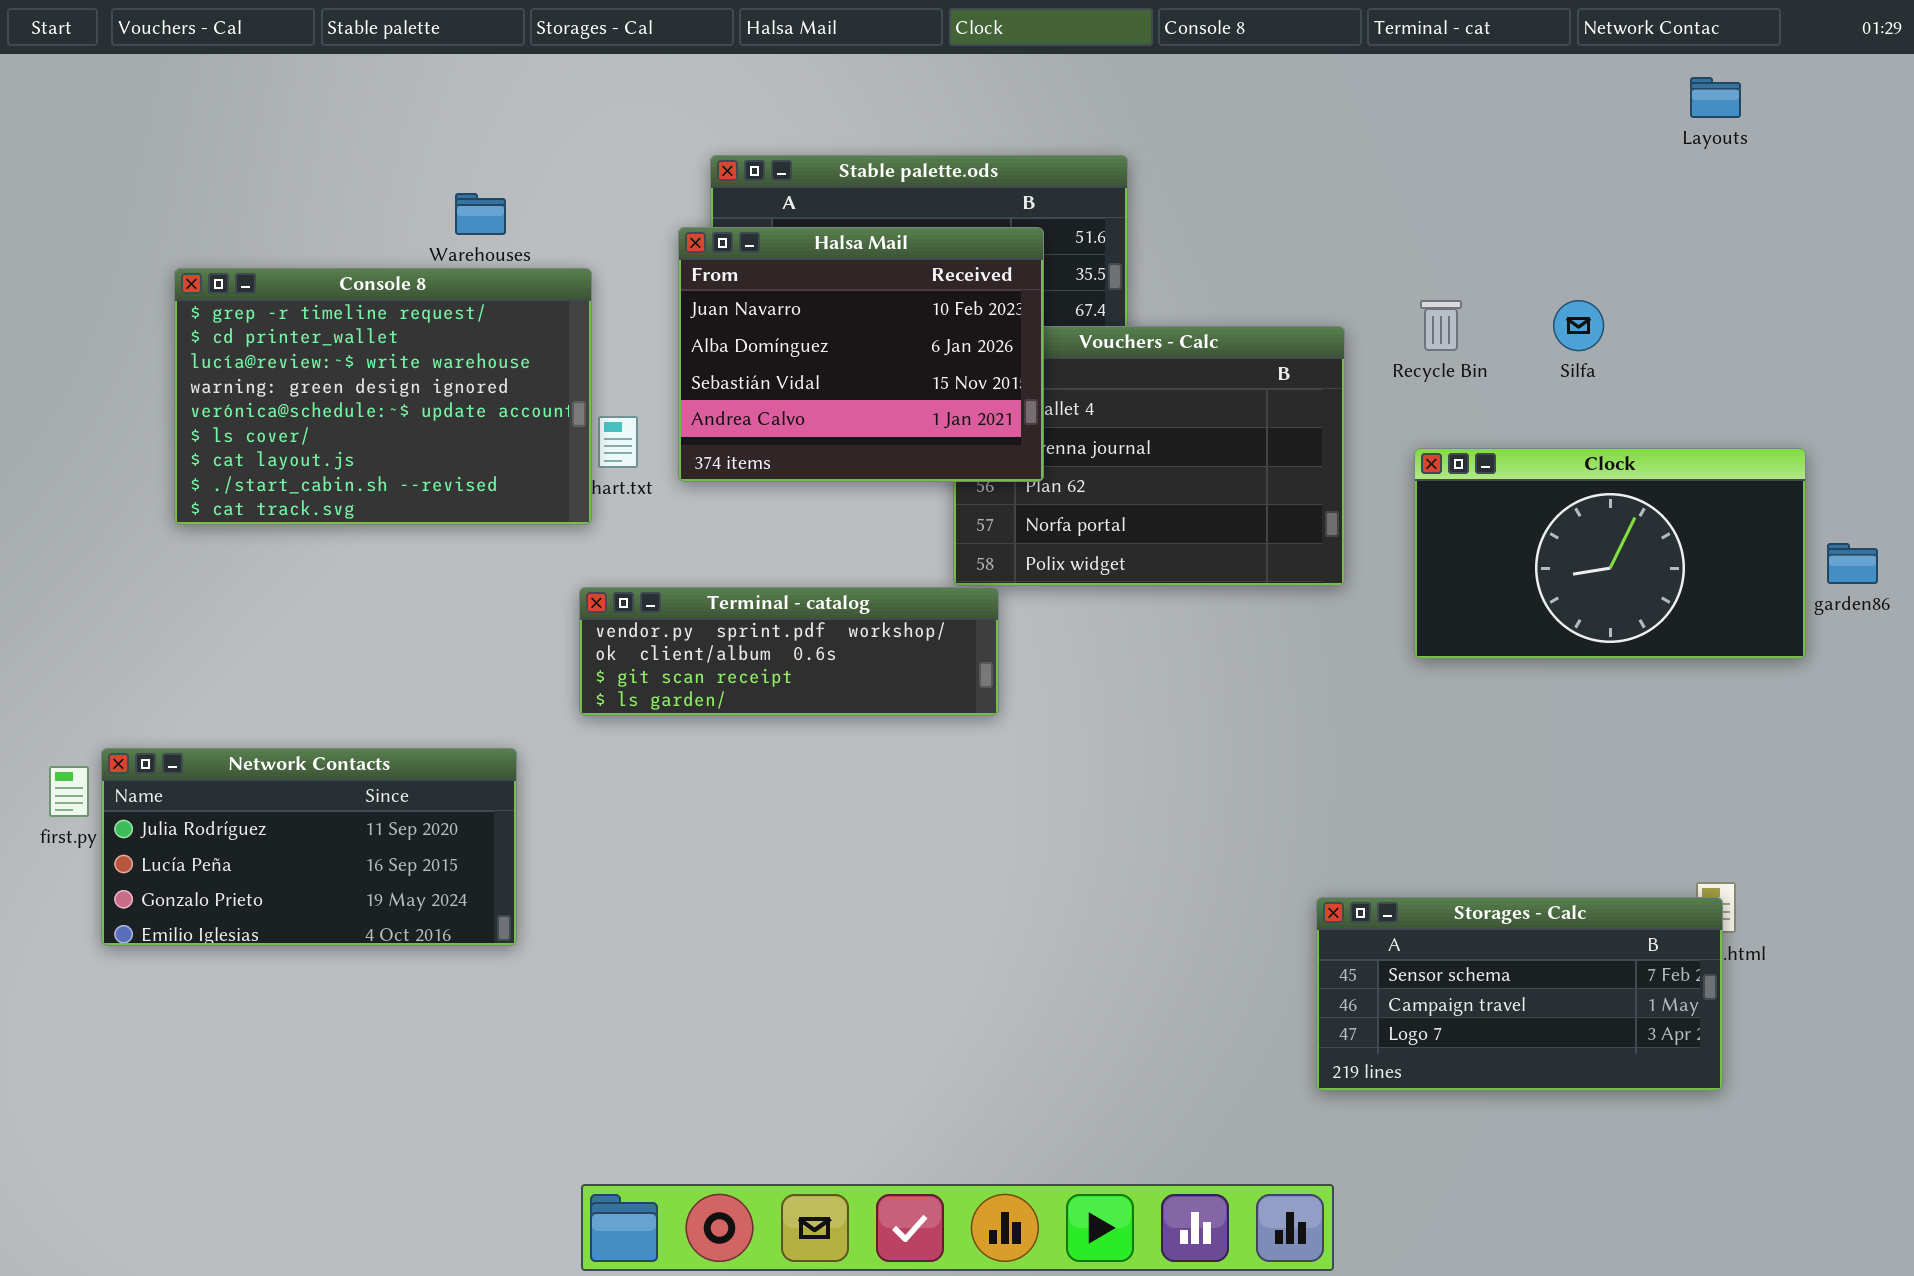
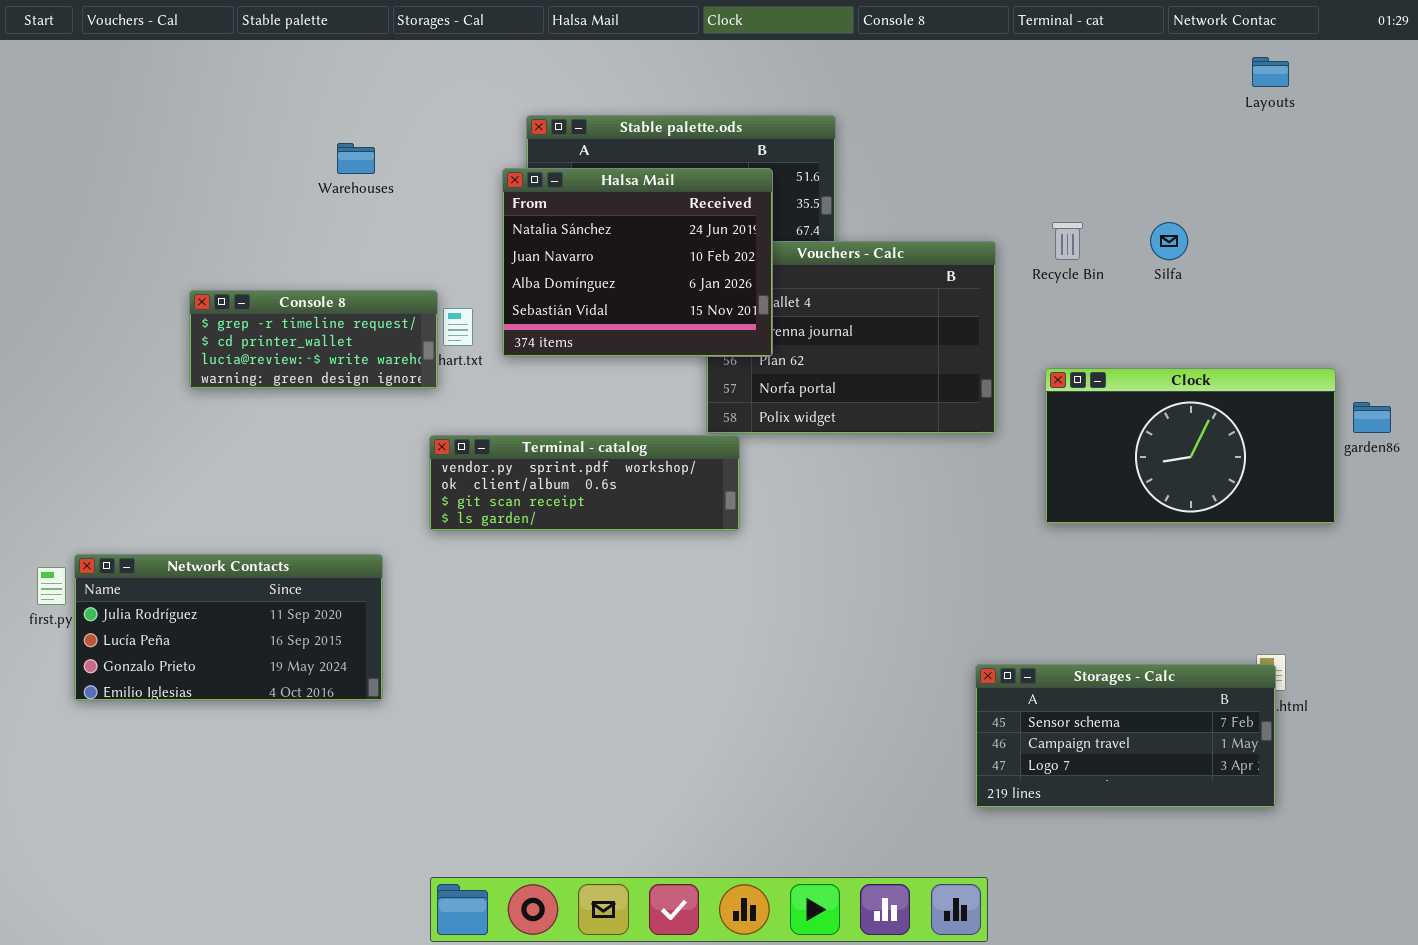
Halsa Mail: [678,227,1044,482] -> [502,168,773,357], scrolled up 1 row
Console 8: [174,268,592,525] -> [189,290,438,389], resized
Clock: [1414,448,1806,659] -> [1045,368,1336,524], moved

